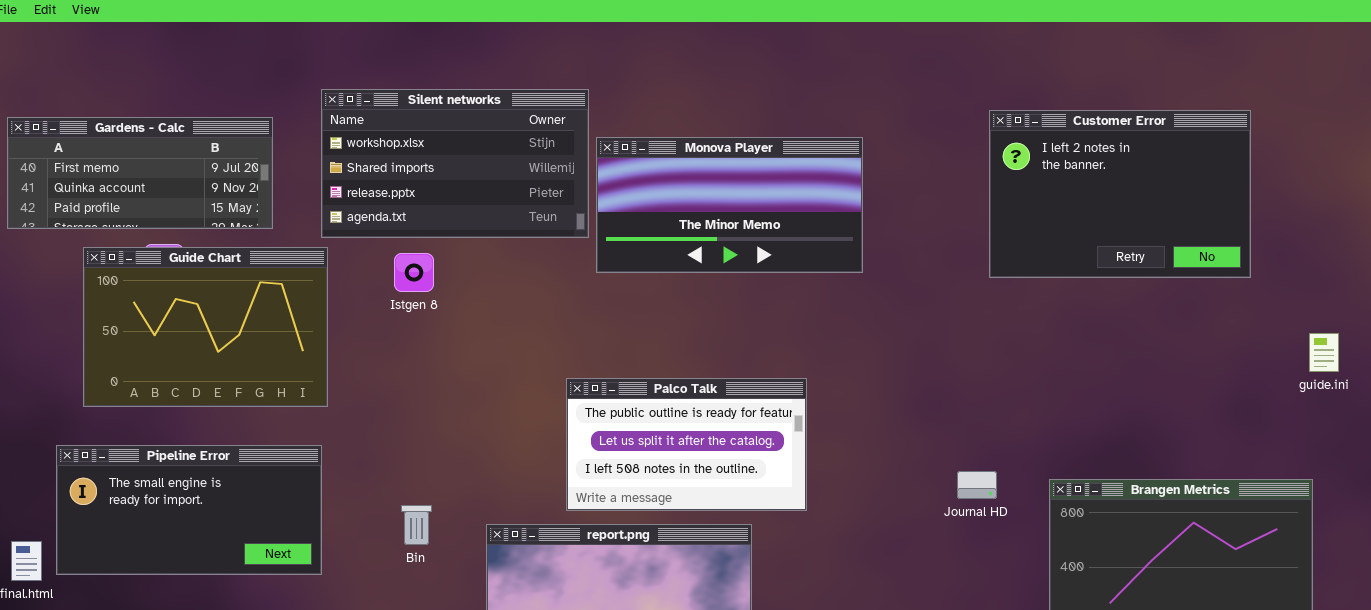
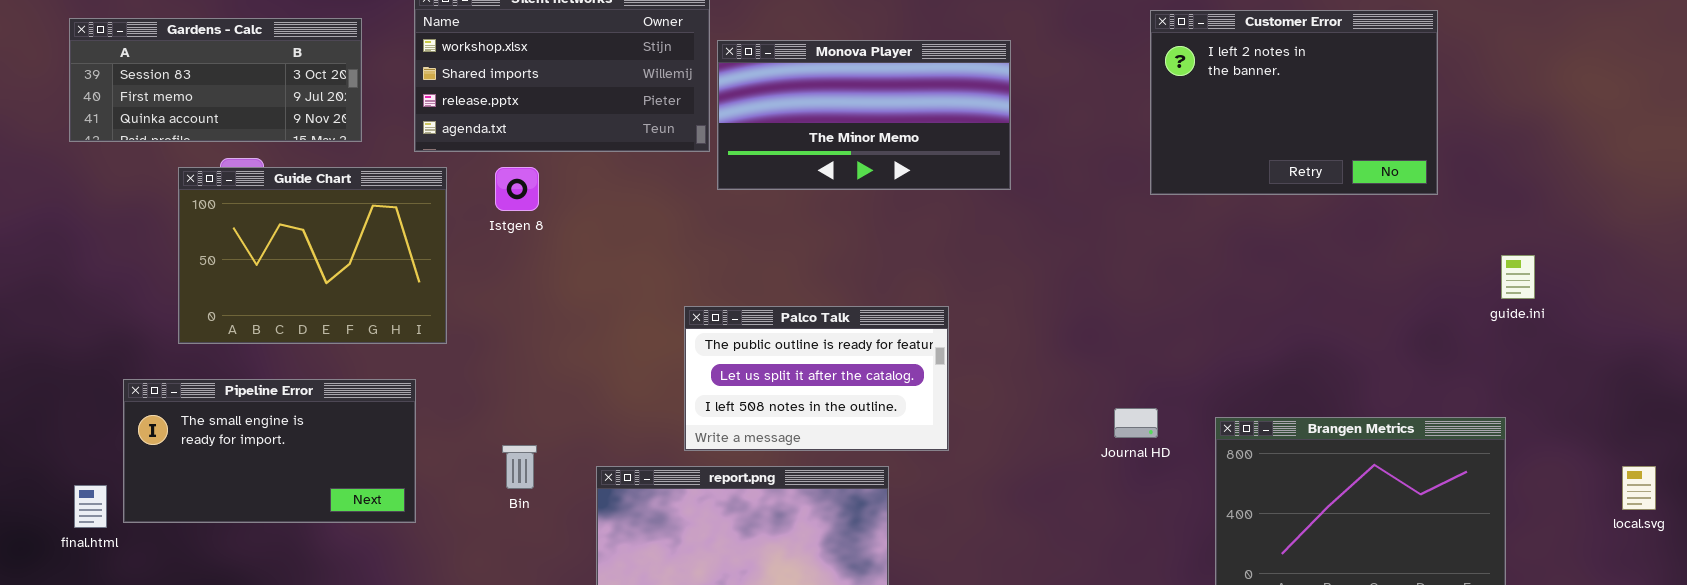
Gardens - Calc: [7,117,273,229] -> [69,18,362,142], scrolled up 1 row
Guide Chart: [83,247,328,407] -> [178,167,447,344], moved

